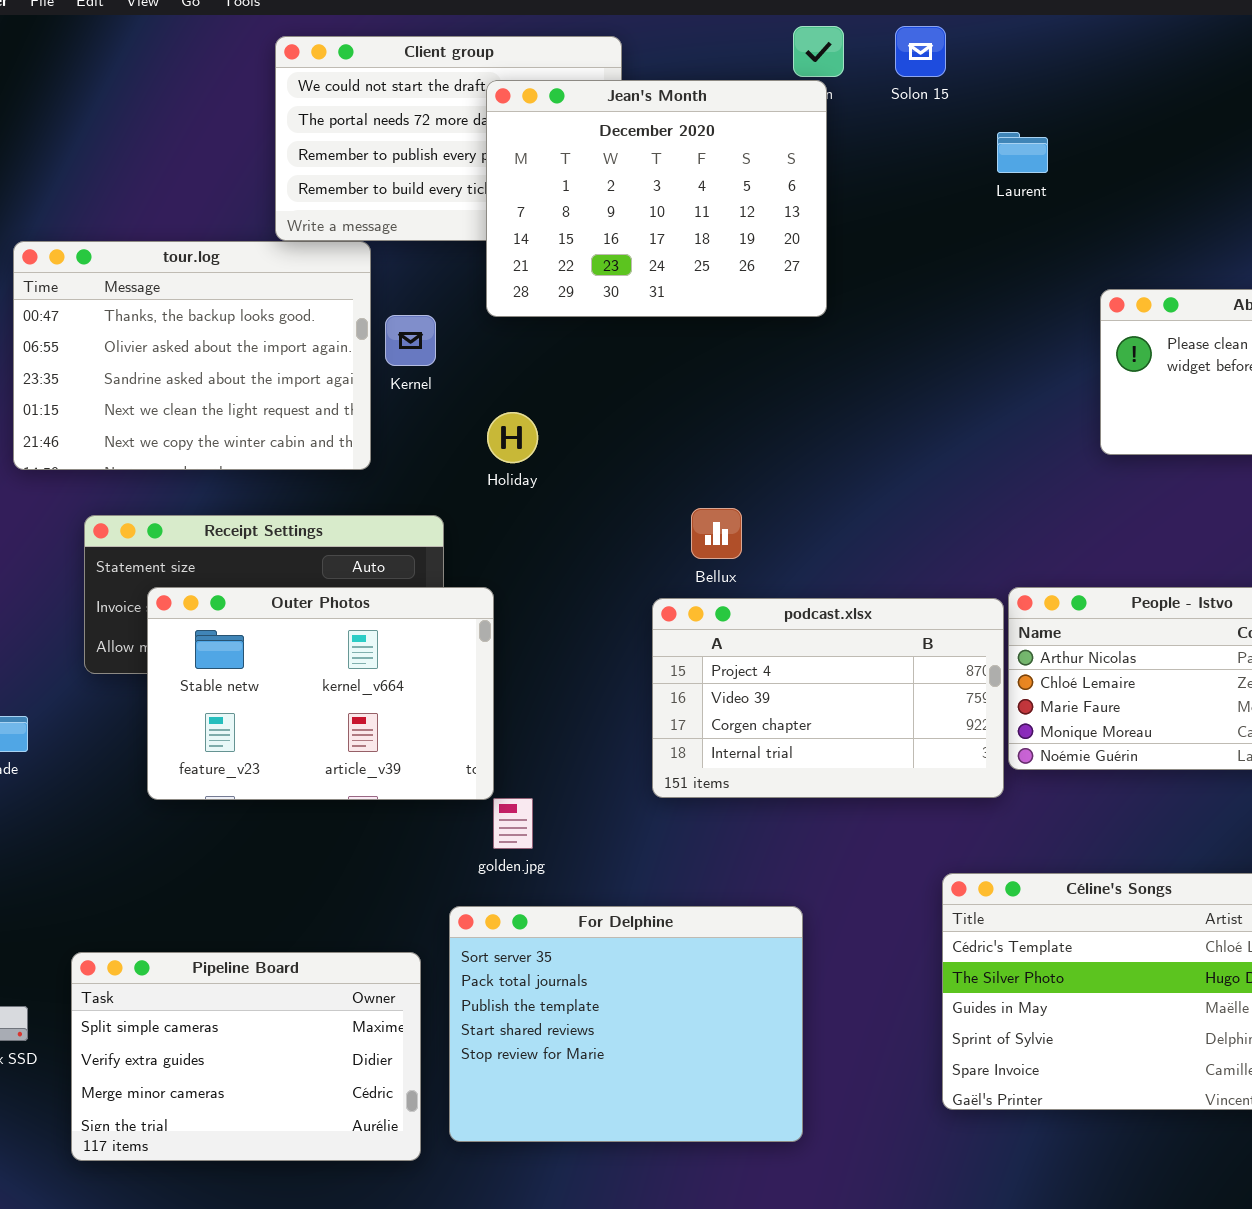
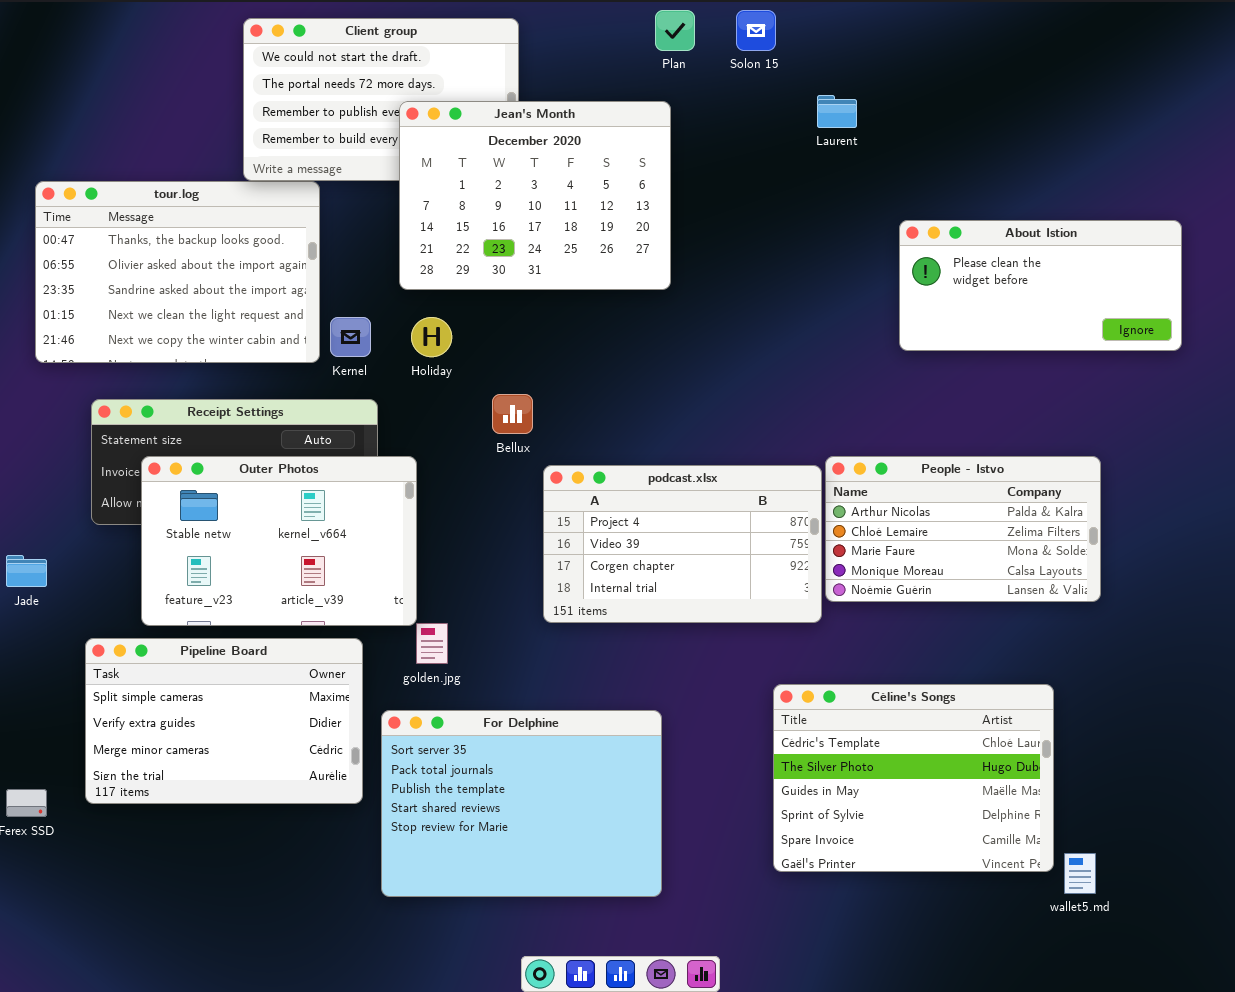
Jean's Month: [486,80,827,317] -> [399,101,671,290], moved
Kernel: [385,315,436,366] -> [330,317,371,357], moved
Bellux: [691,508,742,559] -> [492,394,533,434], moved
Pipeline Board: [71,952,421,1161] -> [85,638,363,804], moved

